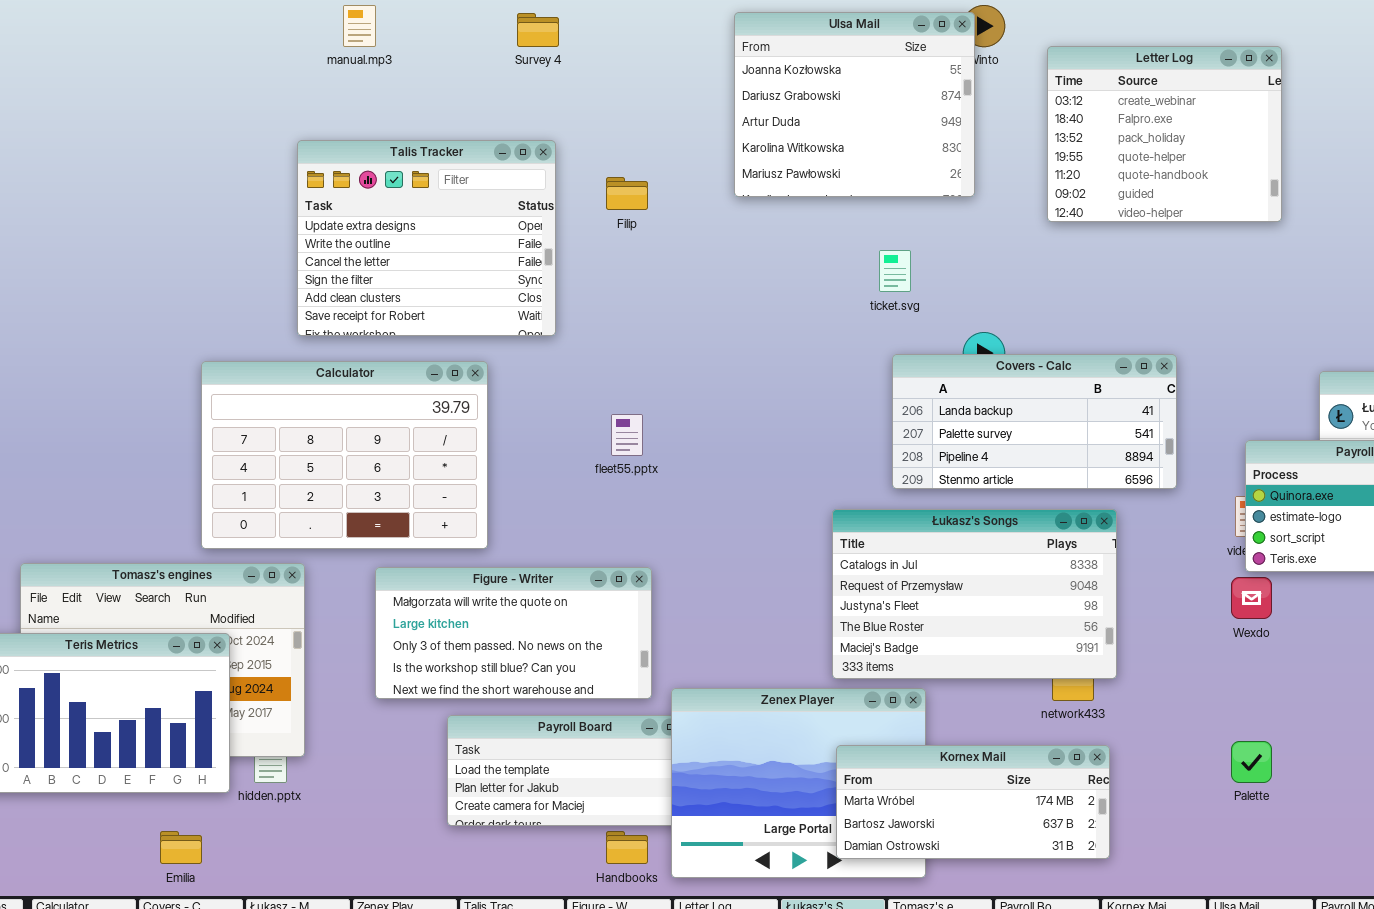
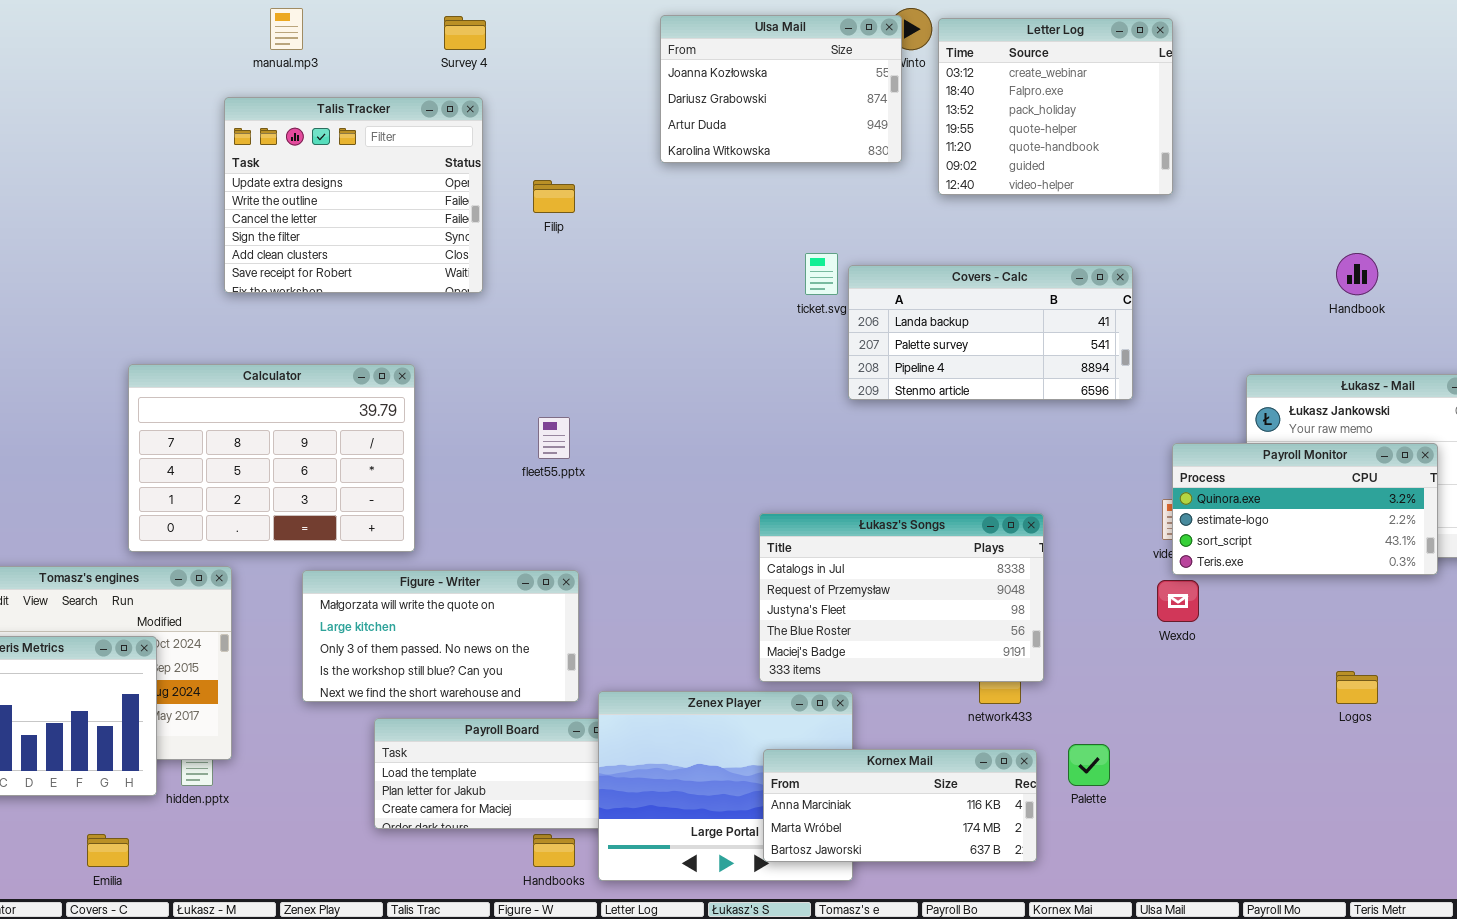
Ulsa Mail: [734,12,975,197] -> [660,15,902,163], resized
Letter Log: [1047,46,1282,222] -> [938,18,1173,195], moved
Talis Tracker: [297,140,556,336] -> [224,97,483,293], moved
Covers - Calc: [892,354,1177,489] -> [848,265,1133,400], moved
Palette: [1231,741,1272,783] -> [1068,744,1110,786], moved
Kornex Mail: [836,745,1110,859] -> [763,749,1037,862], scrolled up 1 row

